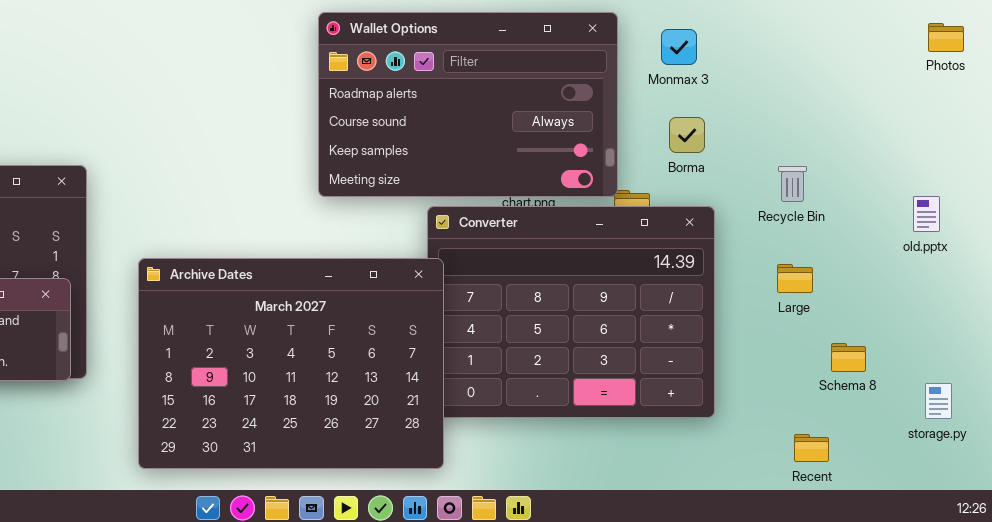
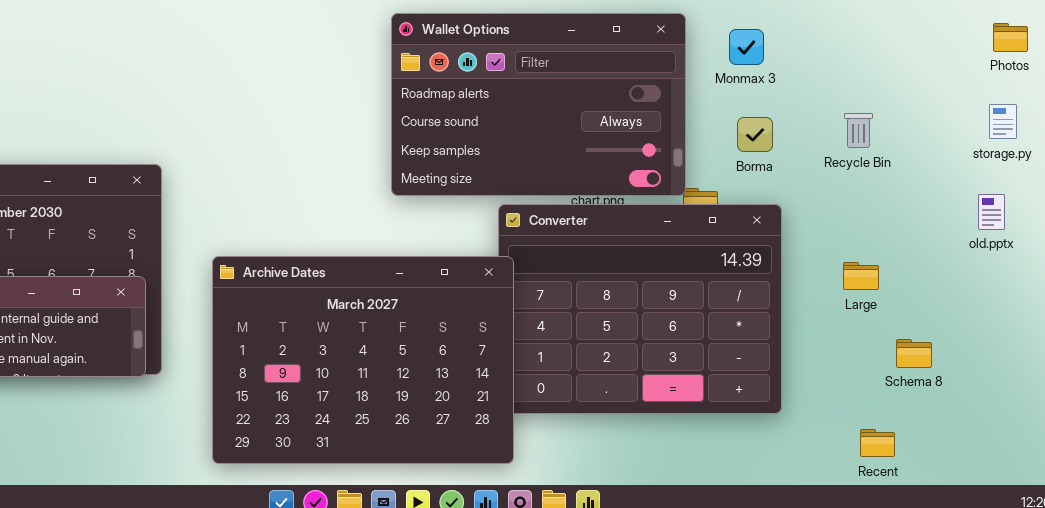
Recycle Bin: [778,166,807,202] -> [844,113,873,148], moved
storage.py: [925,383,952,419] -> [989,104,1017,139], moved

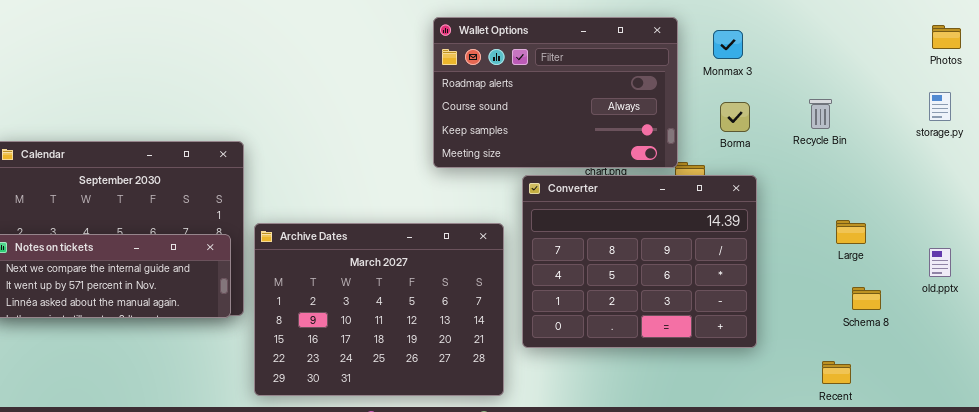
old.pptx: [978,194,1005,230] -> [929,248,951,277], moved
Archive Dates: [212,256,514,464] -> [254,223,504,396], moved
Large: [843,262,879,290] -> [836,220,866,244], moved

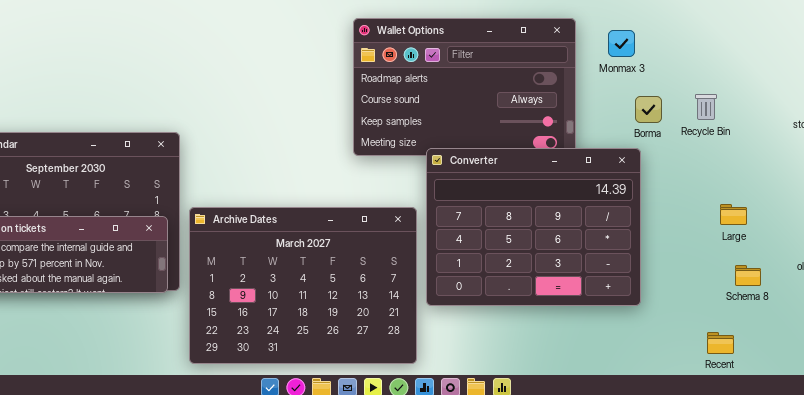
Borma: [720,102,750,132] -> [635,96,662,123], moved
Converter: [522,175,757,348] -> [426,148,641,306], moved

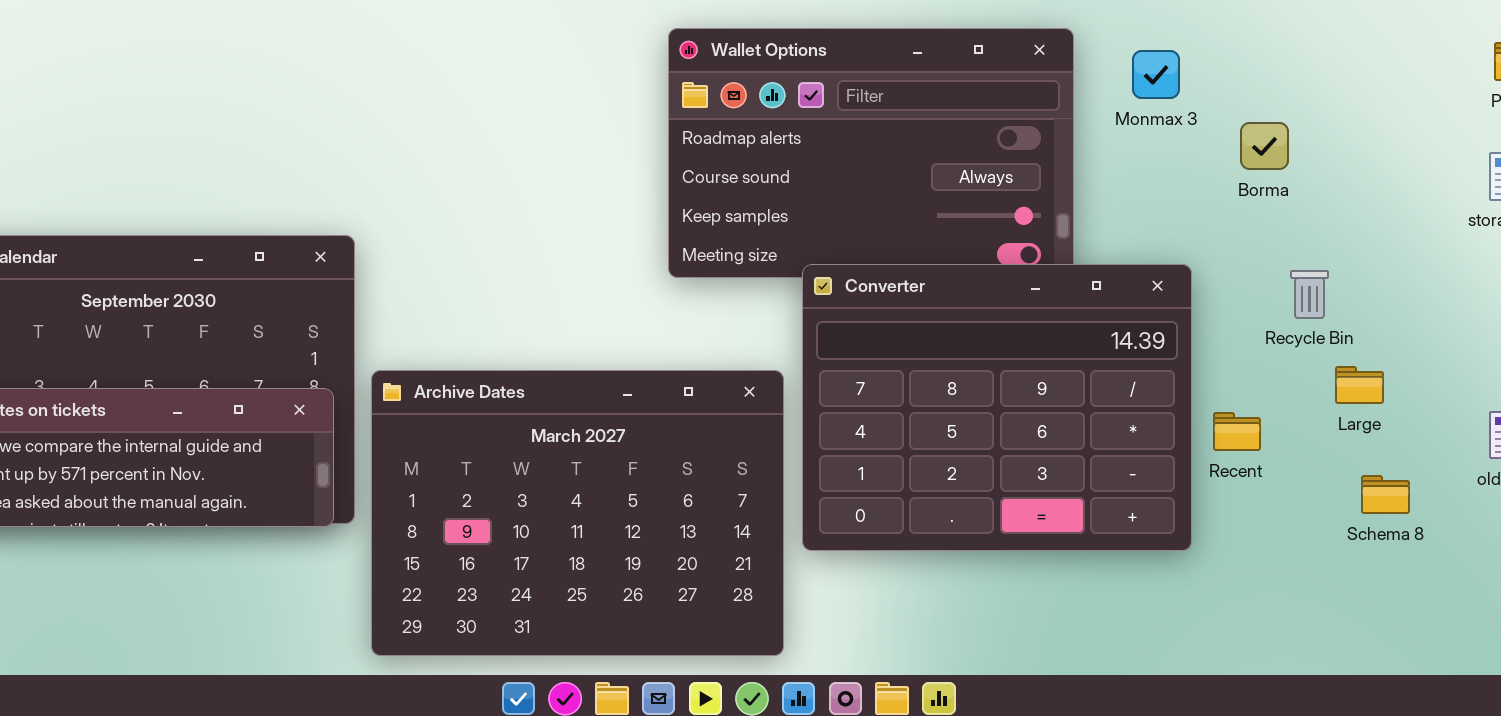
Recycle Bin: [695,94,717,120] -> [1290,270,1329,319], moved
Borma: [635,96,662,123] -> [1240,122,1289,170], moved
Recent: [707,332,734,354] -> [1213,412,1261,451], moved

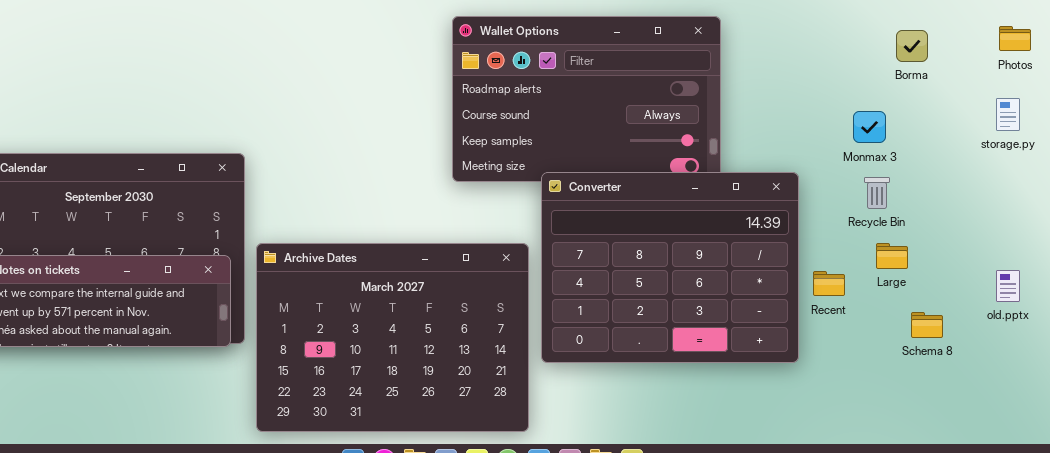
Monmax 3: [1132,50,1180,99] -> [853,111,886,143], moved
Borma: [1240,122,1289,170] -> [896,30,928,62], moved
Large: [1335,366,1384,404] -> [876,243,908,269], moved

